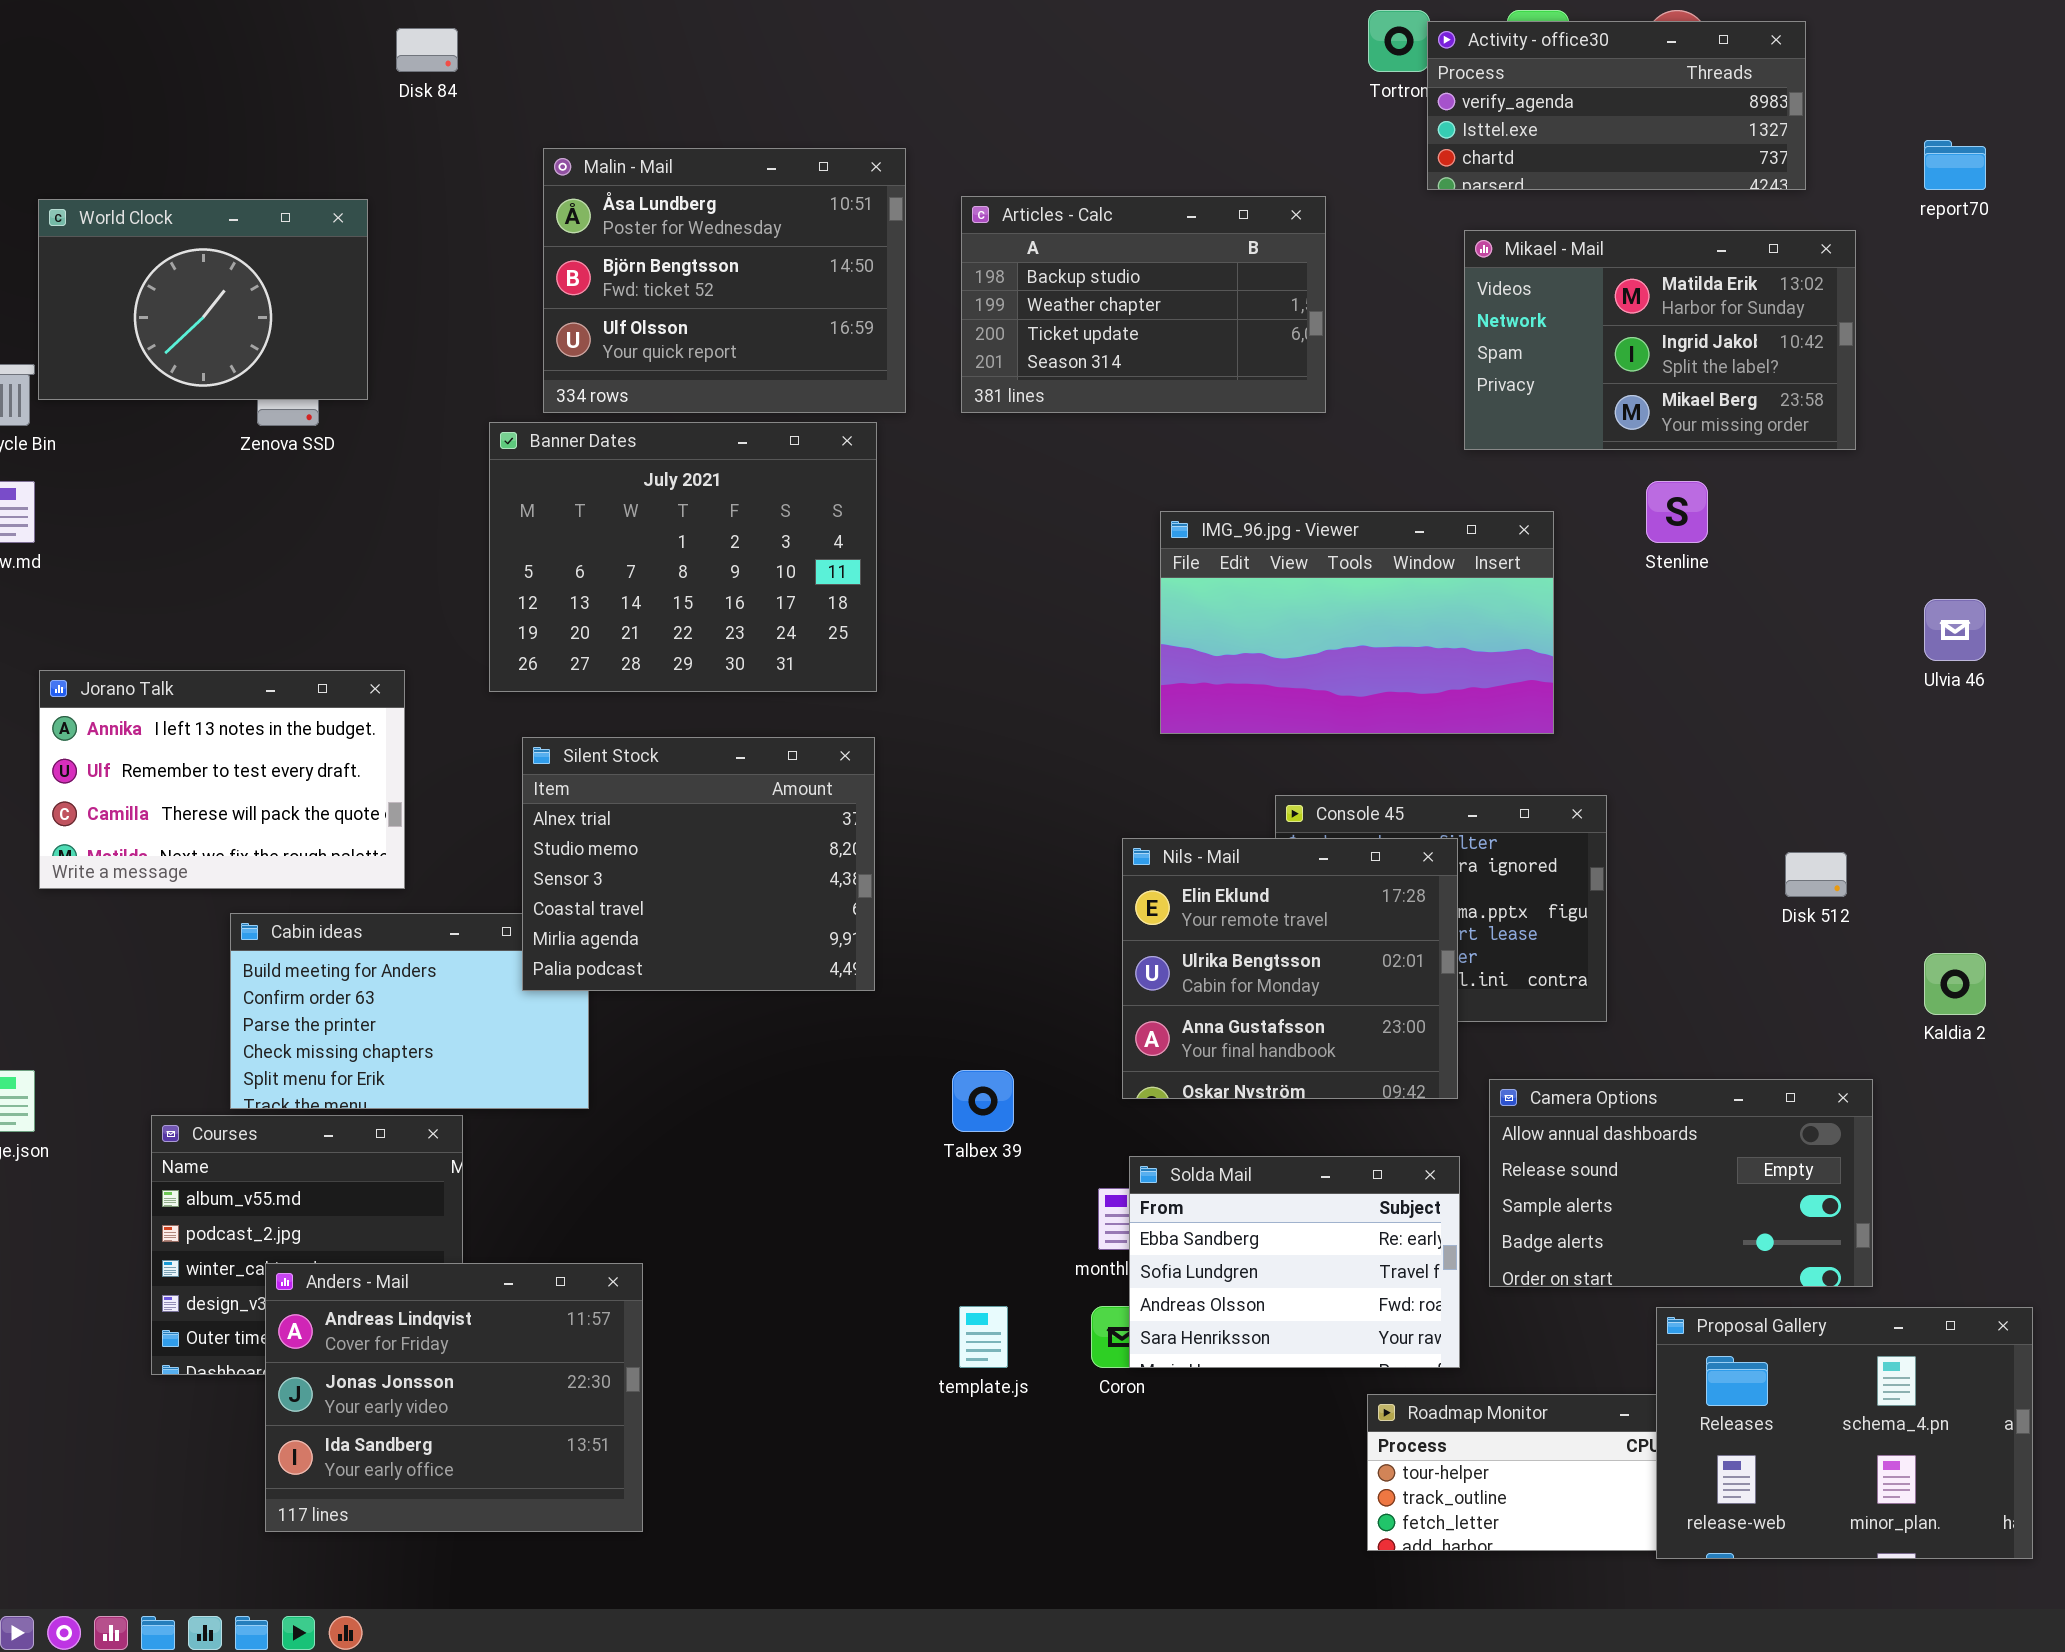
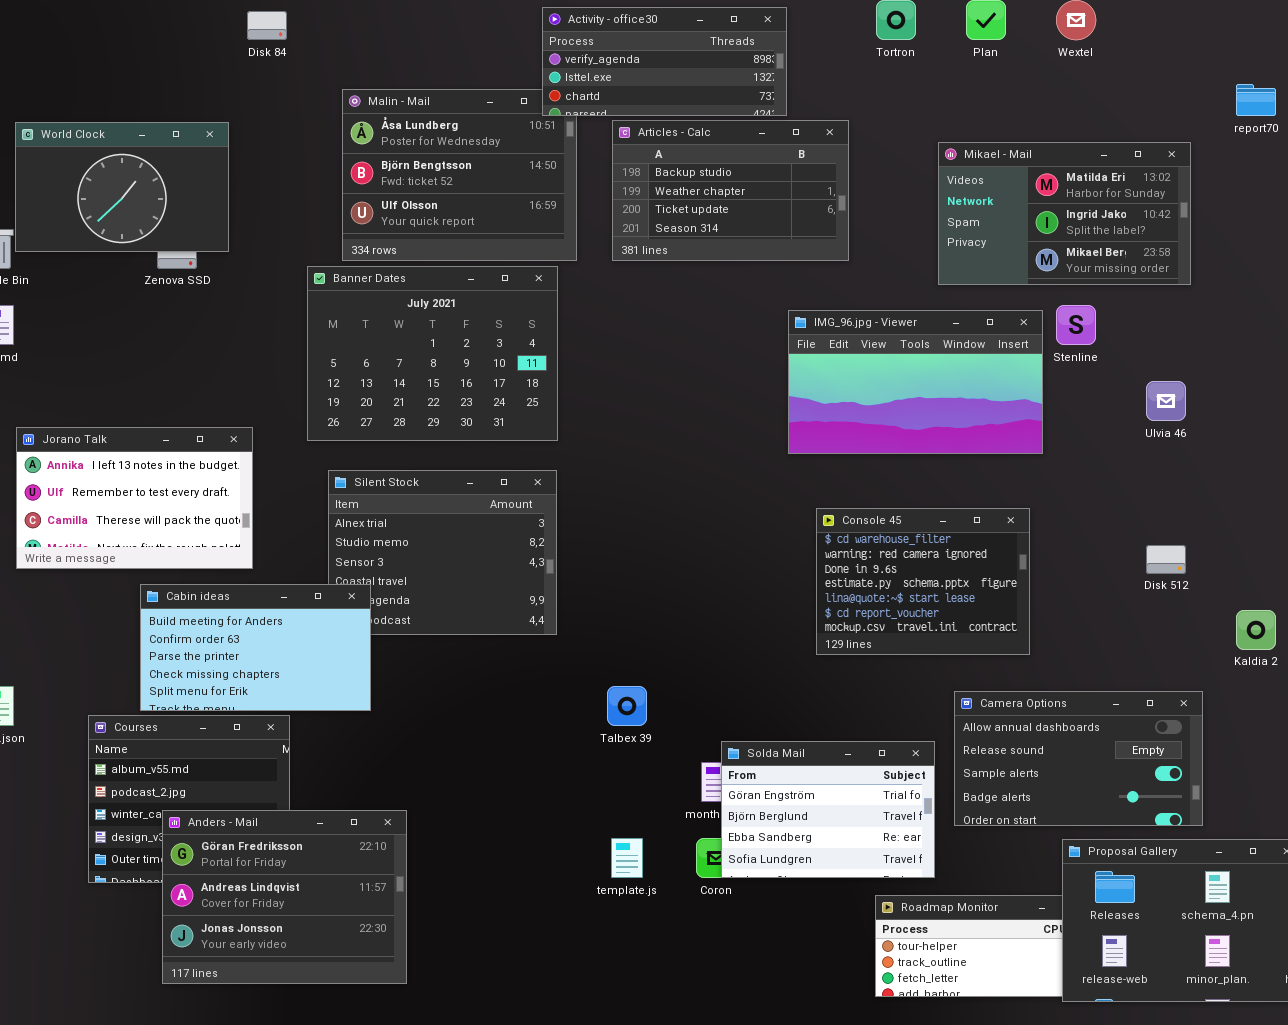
Activity - office30: [1427,21,1806,190] -> [542,7,787,116], moved
IMG_96.jpg - Viewer: [1160,511,1554,734] -> [788,310,1043,454], moved
Ulvia 46: [1924,599,1986,661] -> [1146,381,1186,421], moved
Nils - Mail: [1122,838,1458,1099] -> none, closed
Cabin ideas: [230,913,589,1109] -> [140,584,371,711], raised
Solda Mail: [1129,1156,1460,1368] -> [721,741,935,878], scrolled up 2 rows
Anders - Mail: [265,1263,643,1532] -> [162,810,407,984], scrolled up 1 row

